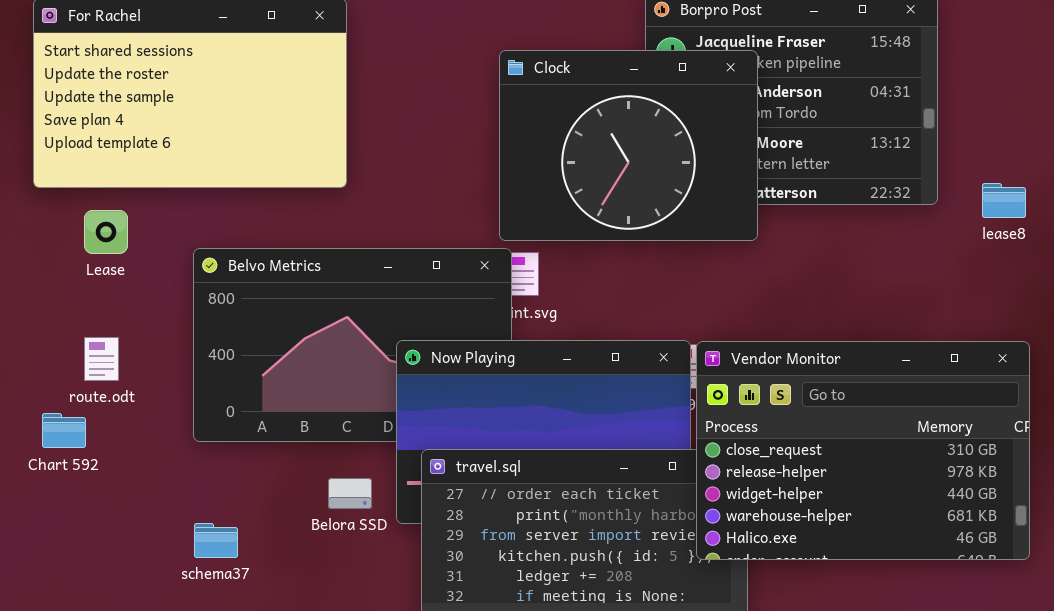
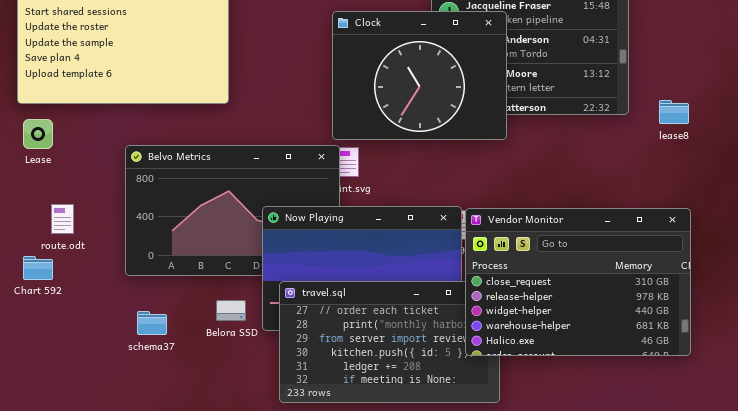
Lease: [84,210,128,254] -> [23,119,53,149], moved
schema37: [194,523,238,558] -> [137,311,167,335], moved

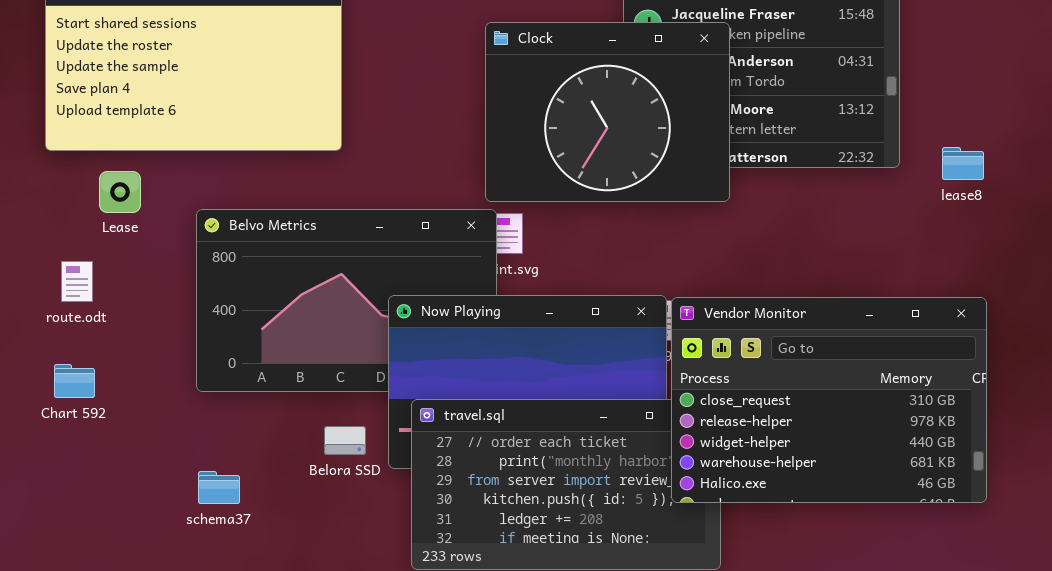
Lease: [23,119,53,149] -> [99,171,141,213], moved
route.odt: [51,204,74,234] -> [61,261,93,302], moved
schema37: [137,311,167,335] -> [198,471,240,504], moved

